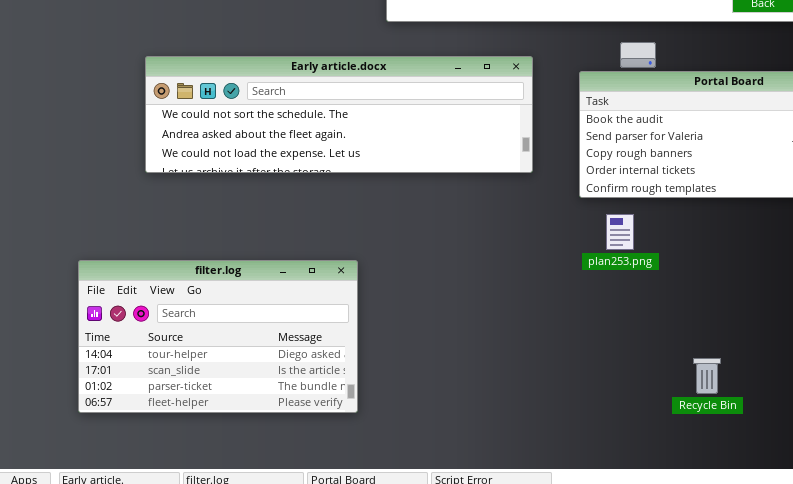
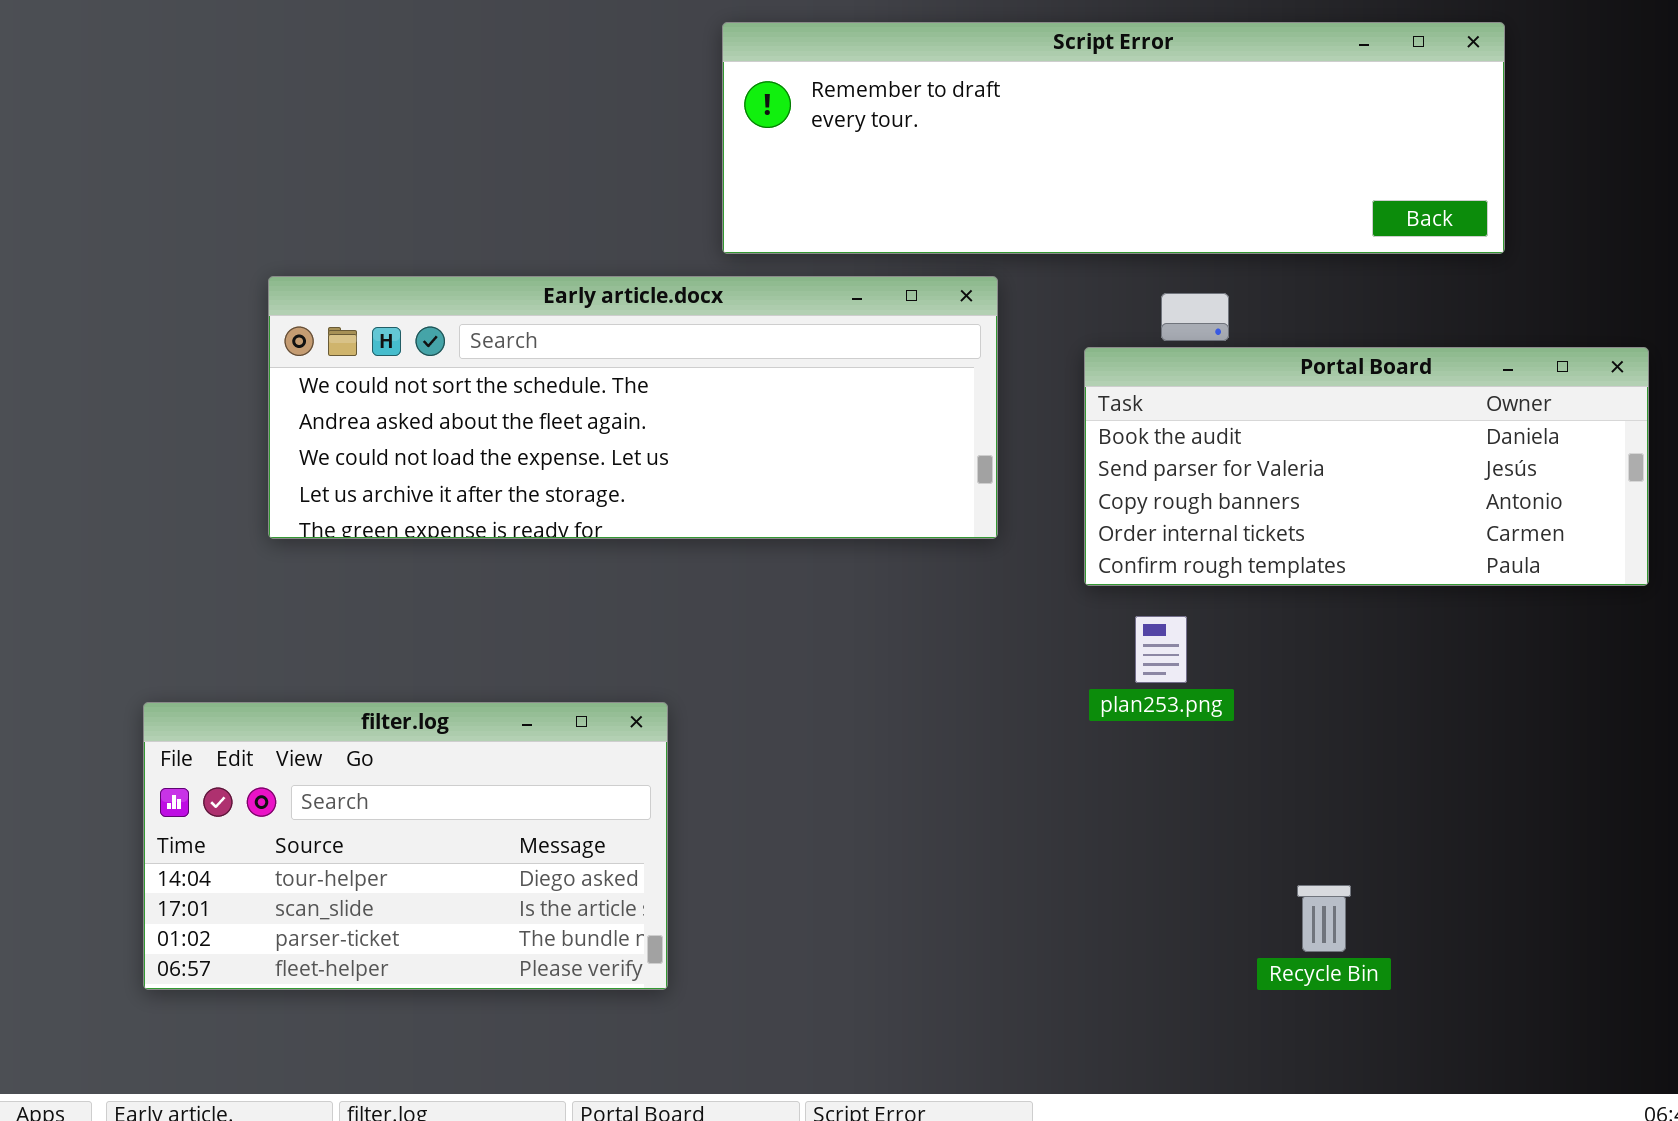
Early article.docx: [145,56,533,173] -> [268,276,998,539], resized

